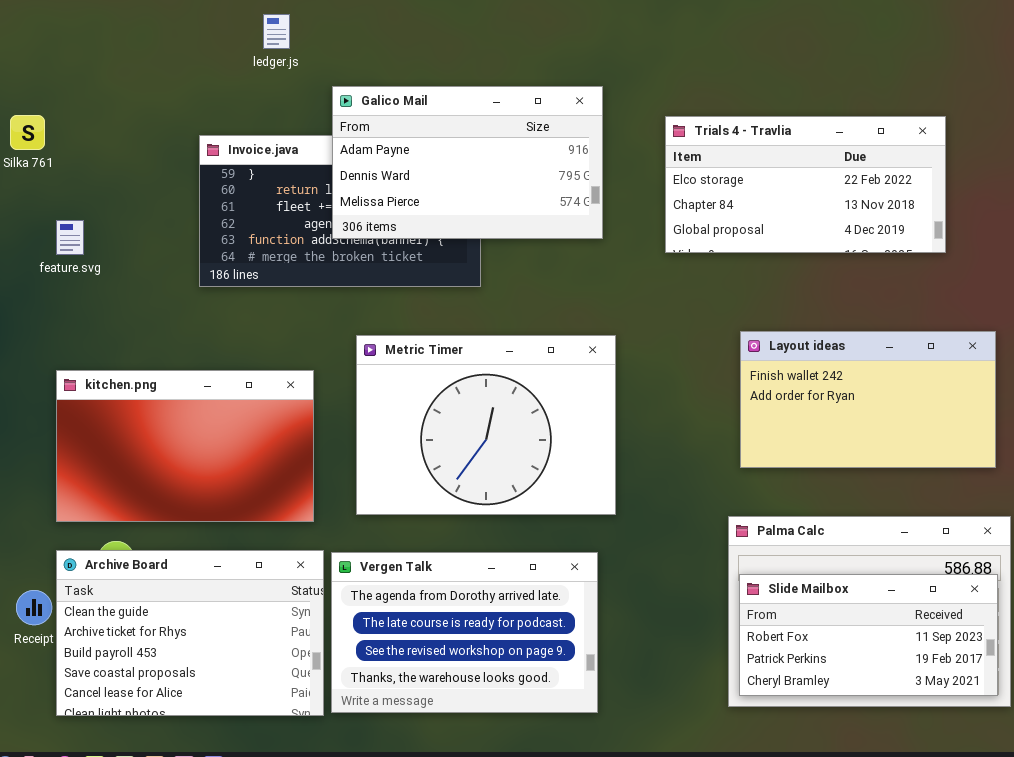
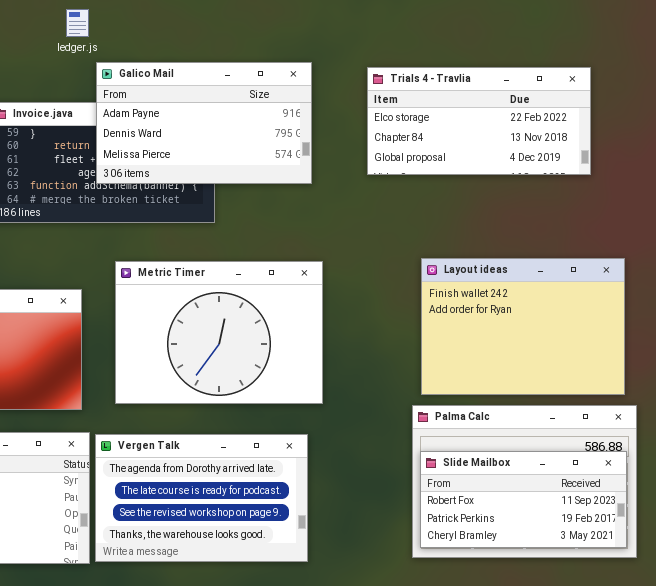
ledger.js: [263,14,290,49] -> [66,9,89,37], moved
Trials 4 - Travlia: [665,116,946,253] -> [367,67,591,175], moved
Layout ideas: [740,331,996,468] -> [421,258,625,395], resized

